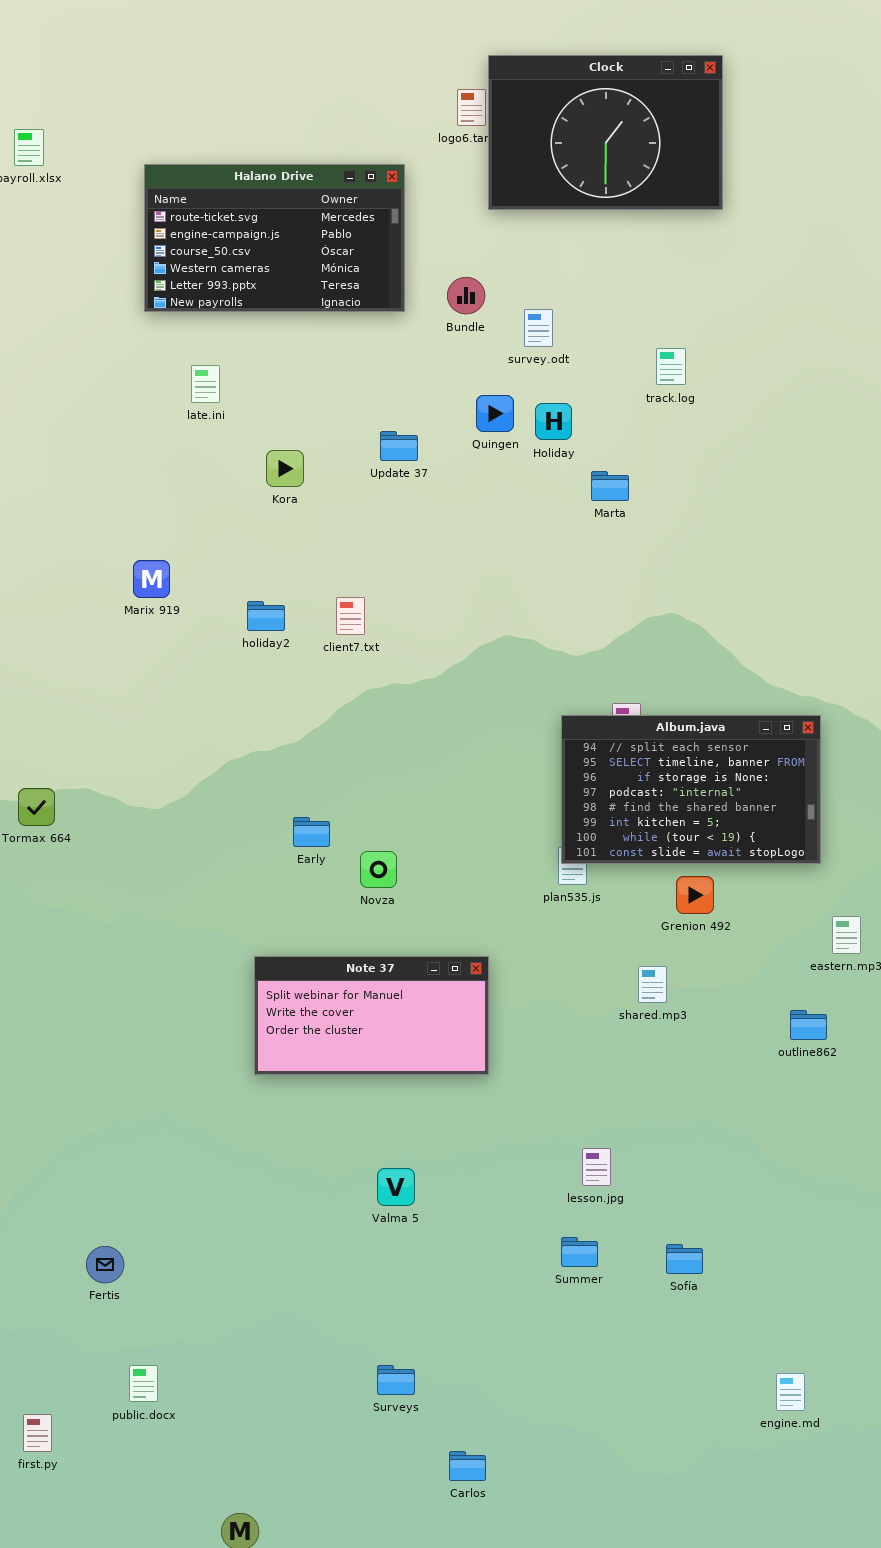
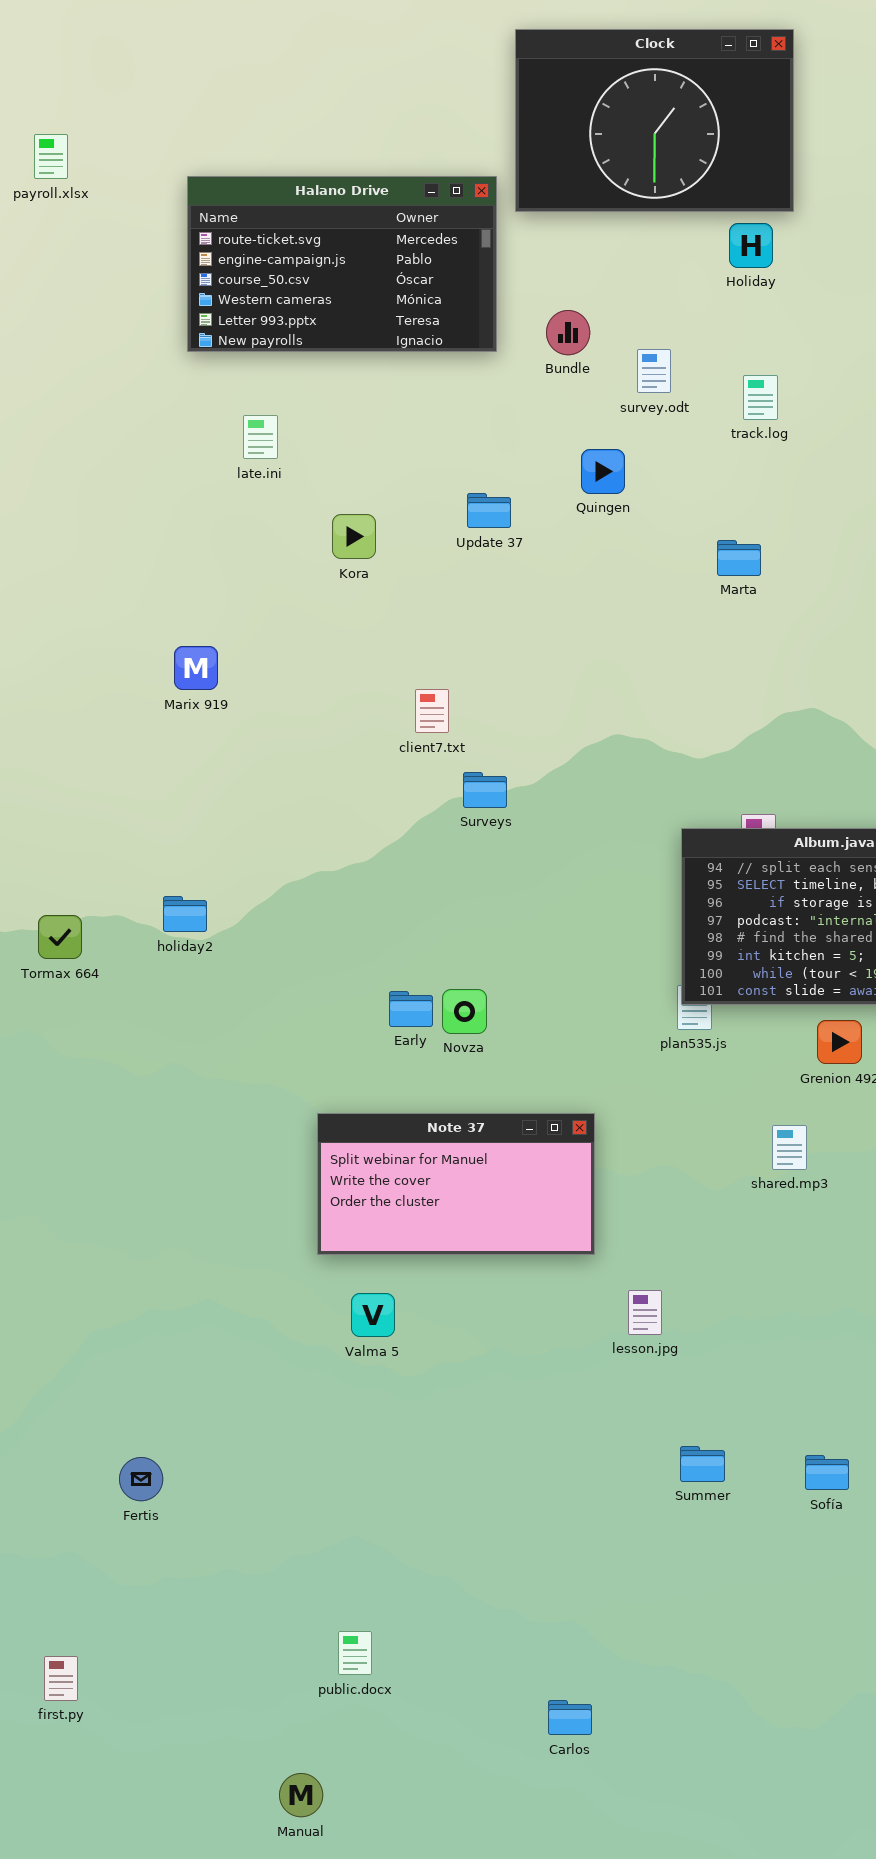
Clock: [488,55,723,210] -> [515,29,794,212], moved
track.log: [656,348,686,385] -> [743,375,778,420], moved
Holiday: [535,403,572,440] -> [729,223,773,268], moved
holiday2: [247,601,285,631] -> [163,896,207,932], moved
Early: [293,817,330,847] -> [389,991,433,1027], moved
lesson.jpg: [582,1148,611,1186] -> [628,1290,662,1335], moved
Valma 5: [377,1168,415,1206] -> [351,1293,395,1337], moved
public.docx: [129,1365,158,1402] -> [338,1631,372,1675], moved
Surveys: [377,1365,415,1395] -> [463,772,507,808], moved

